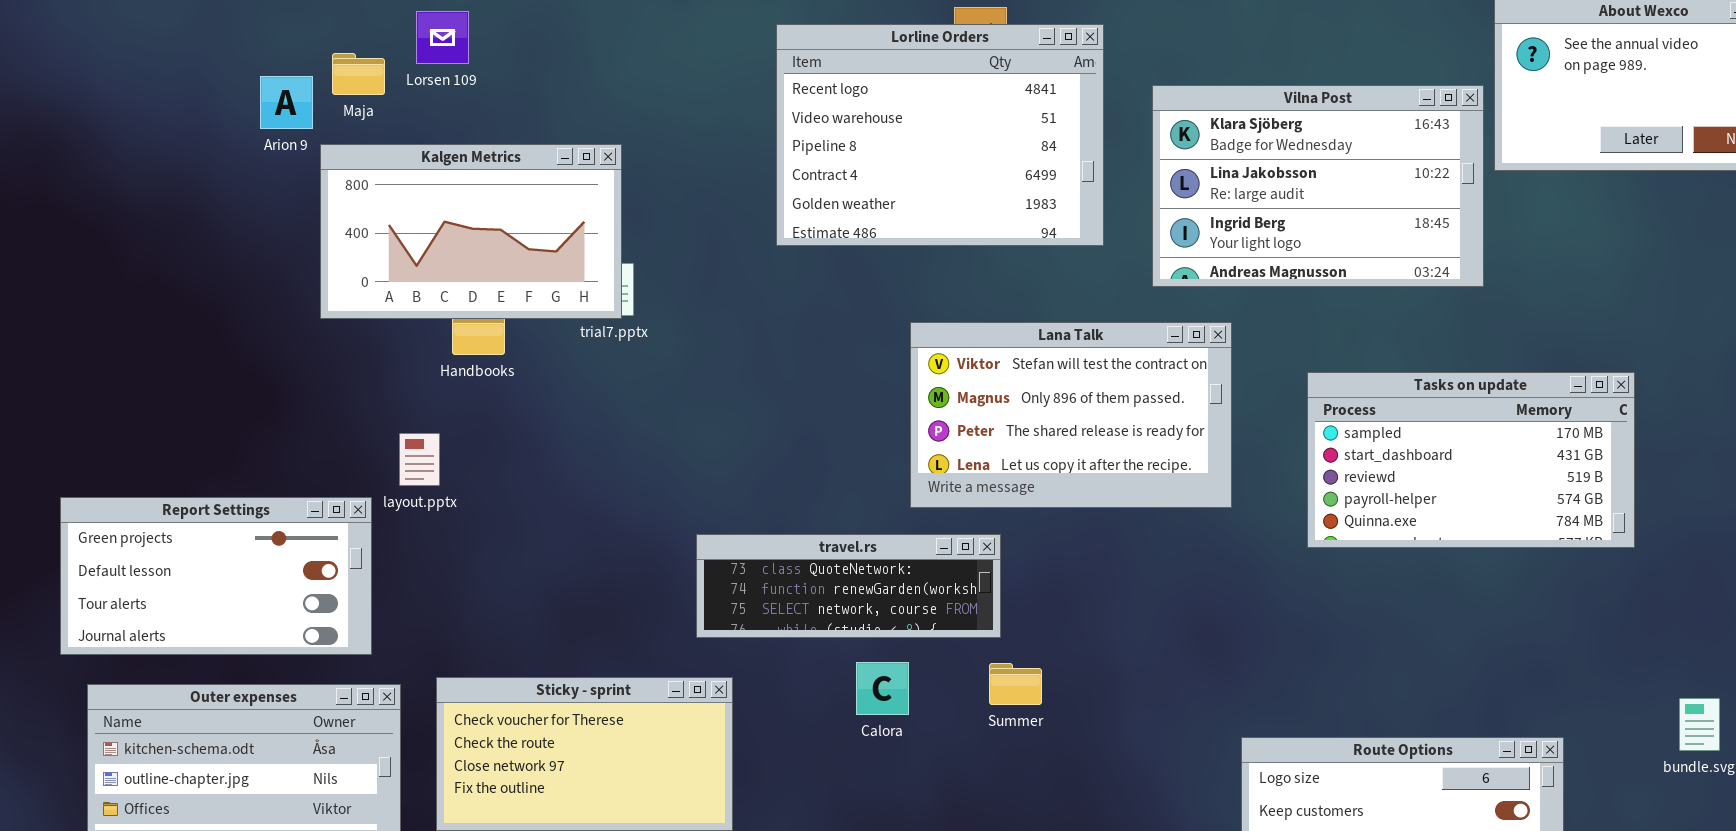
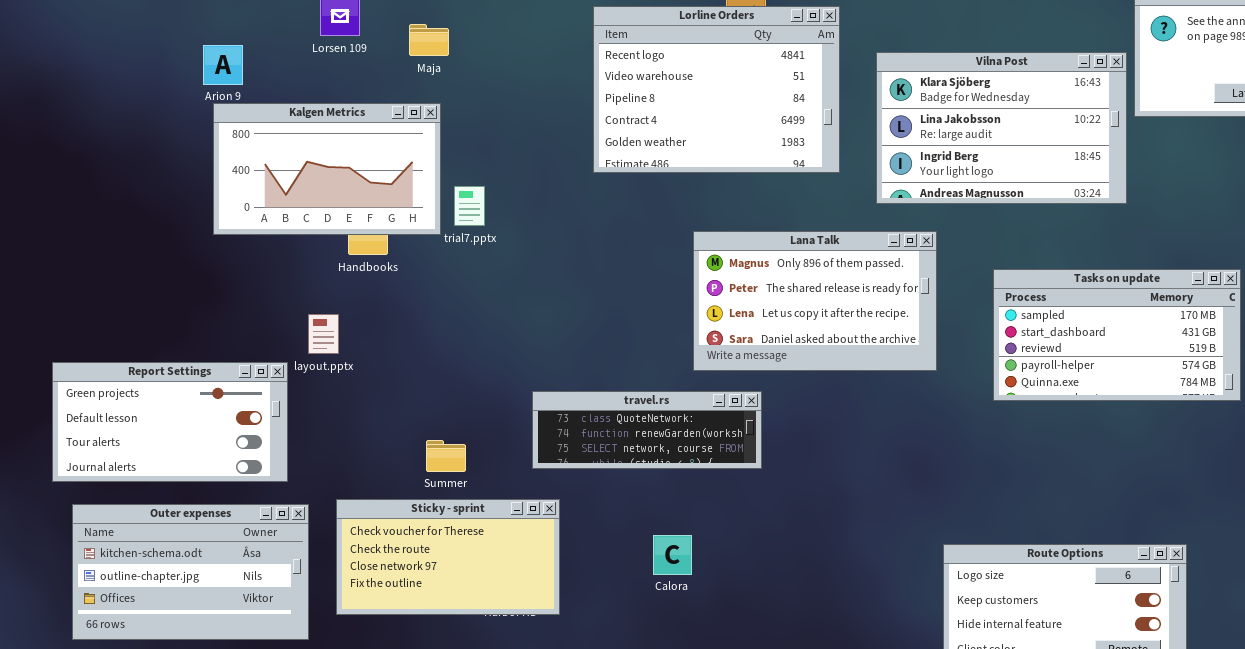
Maja: [332,53,385,95] -> [409,24,449,56], moved
Kalgen Metrics: [320,144,622,319] -> [213,103,441,235], moved
Lana Talk: [910,322,1232,508] -> [693,231,937,371], scrolled down 1 row
Calora: [856,662,909,715] -> [653,535,692,575], moved
Summer: [989,663,1042,705] -> [426,440,466,472], moved

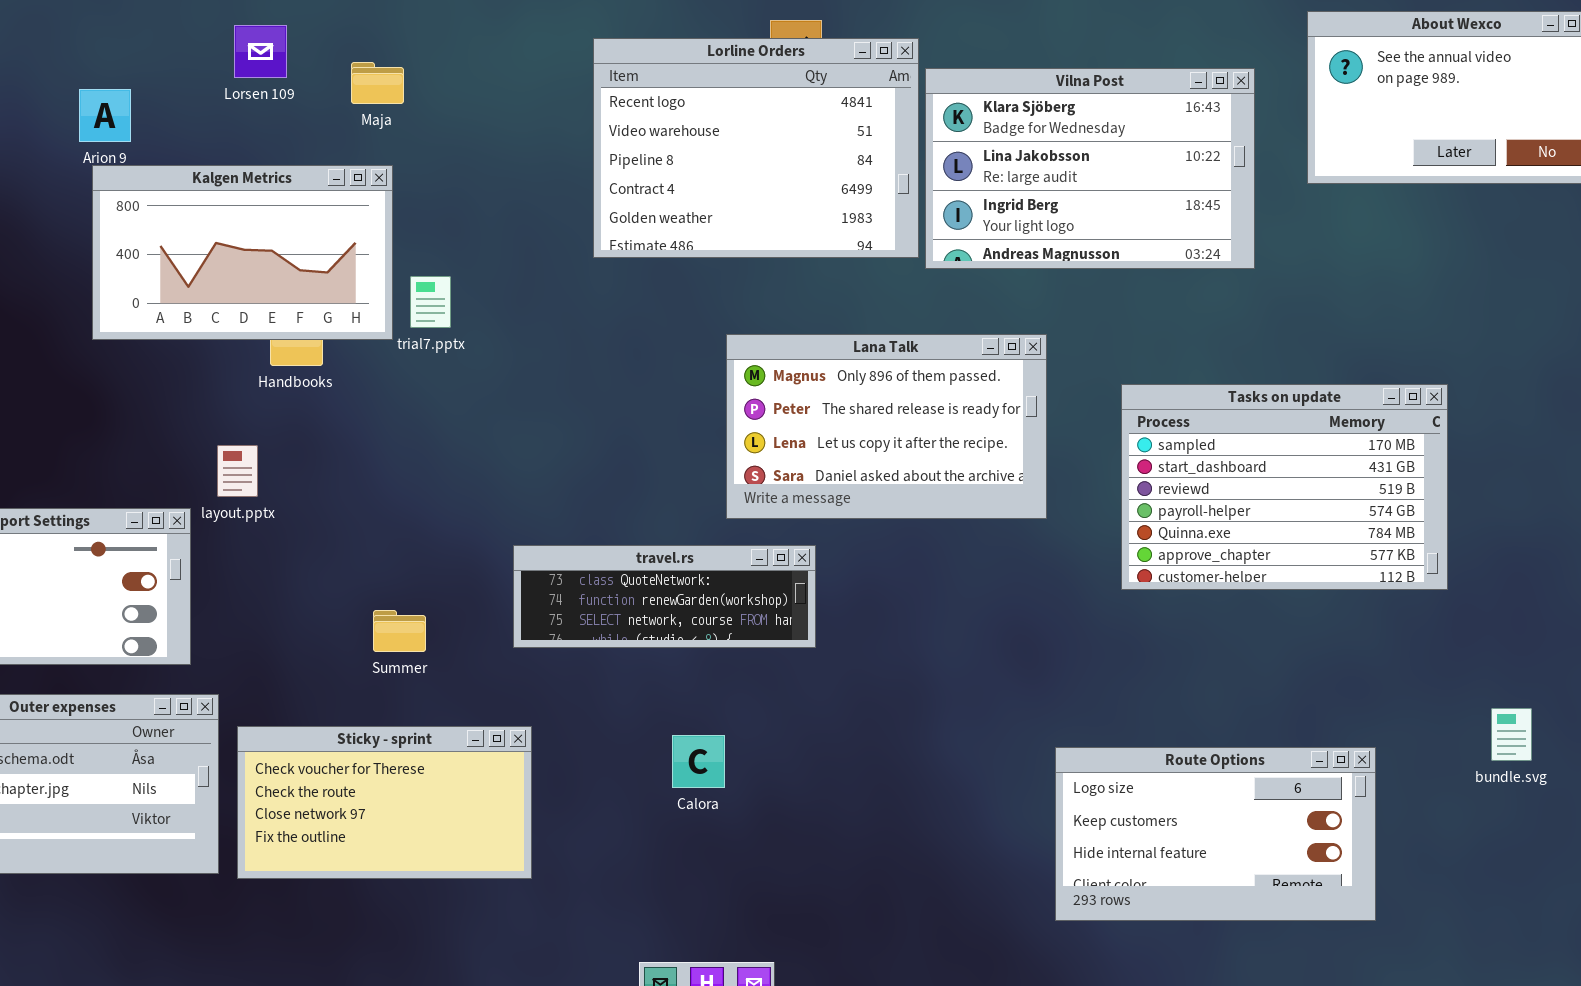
Vilna Post: [876,52,1127,204] -> [925,68,1255,269], moved
Tasks on update: [993,269,1241,401] -> [1121,384,1448,590], resized
Sticky - sprint: [336,499,560,615] -> [237,726,532,879], moved

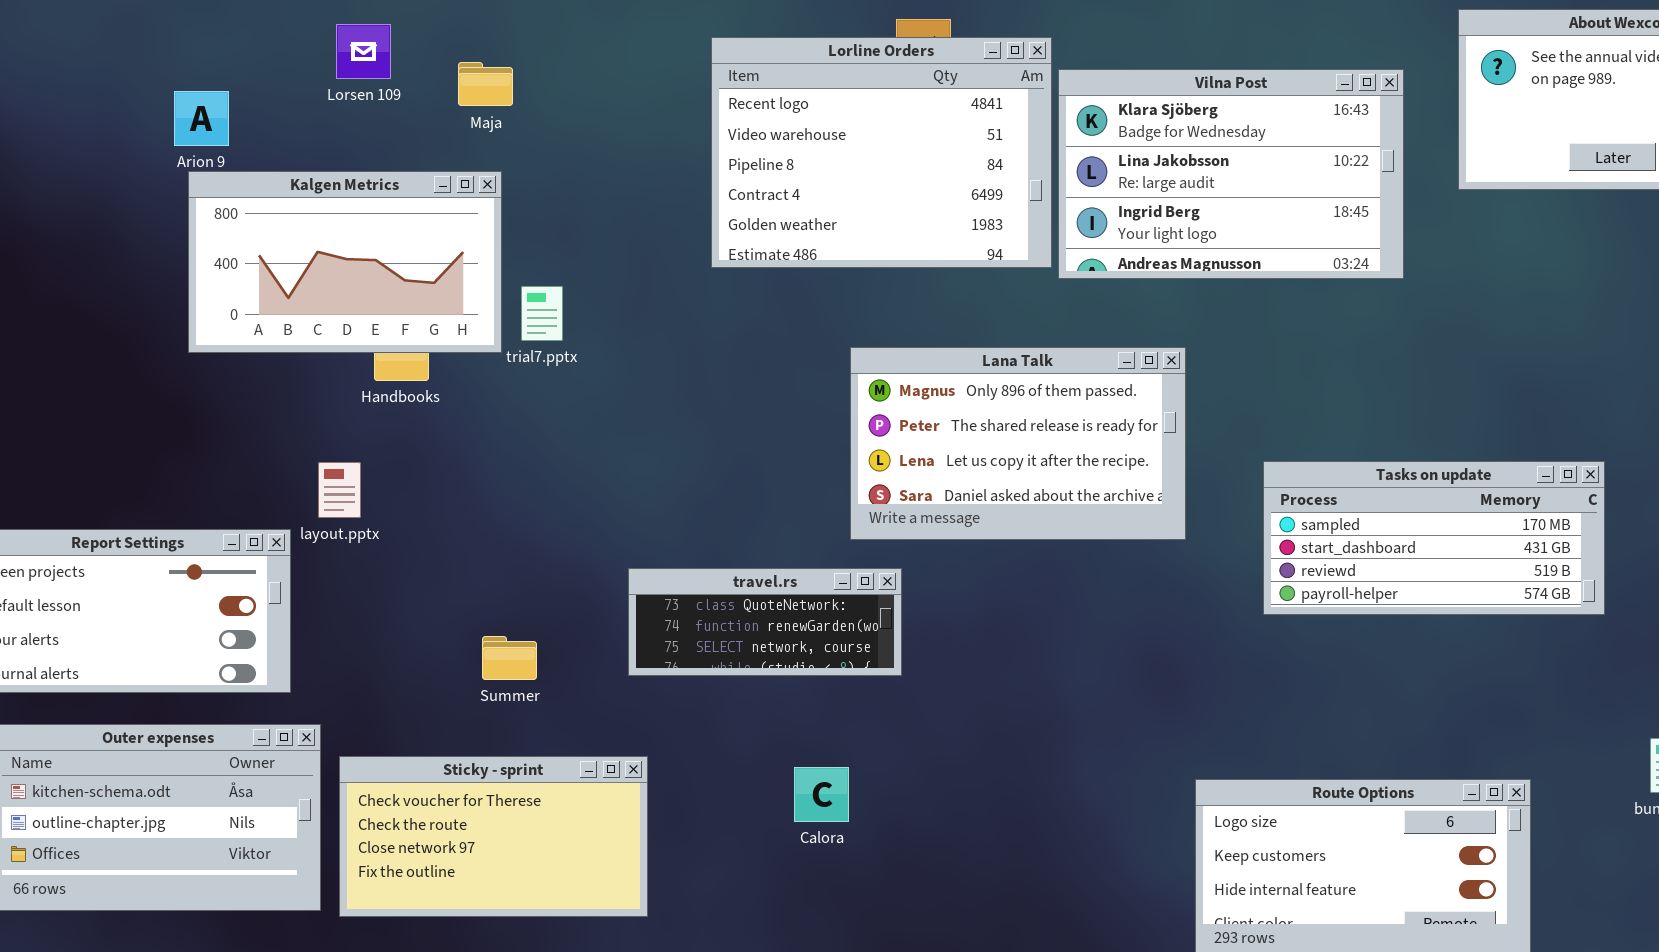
Tasks on update: [1121,384,1448,590] -> [1263,461,1605,615], resized
travel.rs: [513,545,816,648] -> [628,568,902,676], resized

